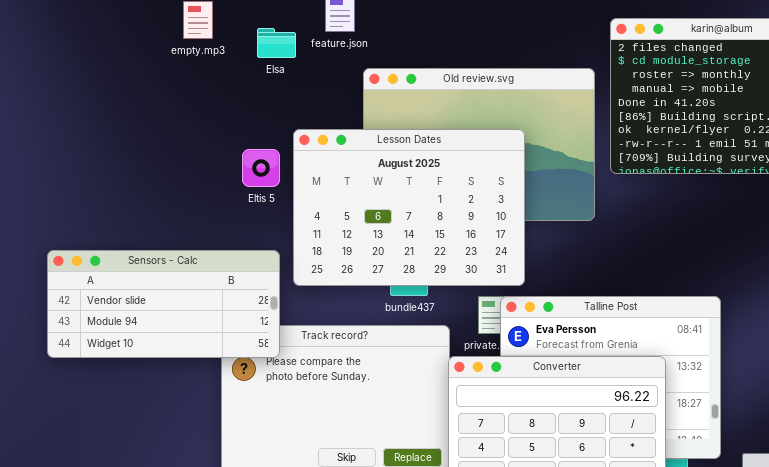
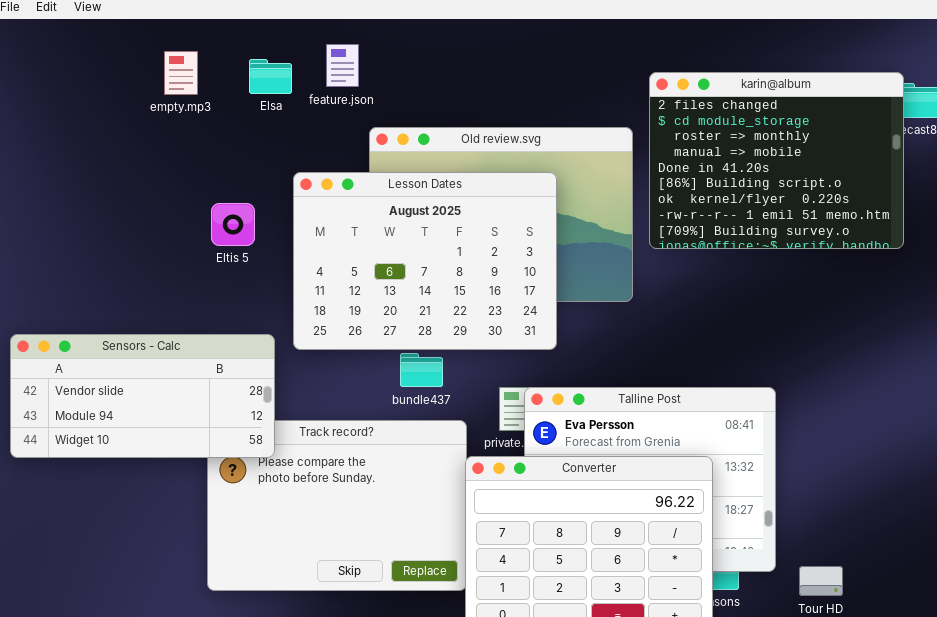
Elsa: [257,28,296,58] -> [249,59,292,94], moved
Lesson Dates: [293,129,525,286] -> [293,172,557,350], moved
Eltis 5: [242,149,280,187] -> [211,203,255,246], moved

